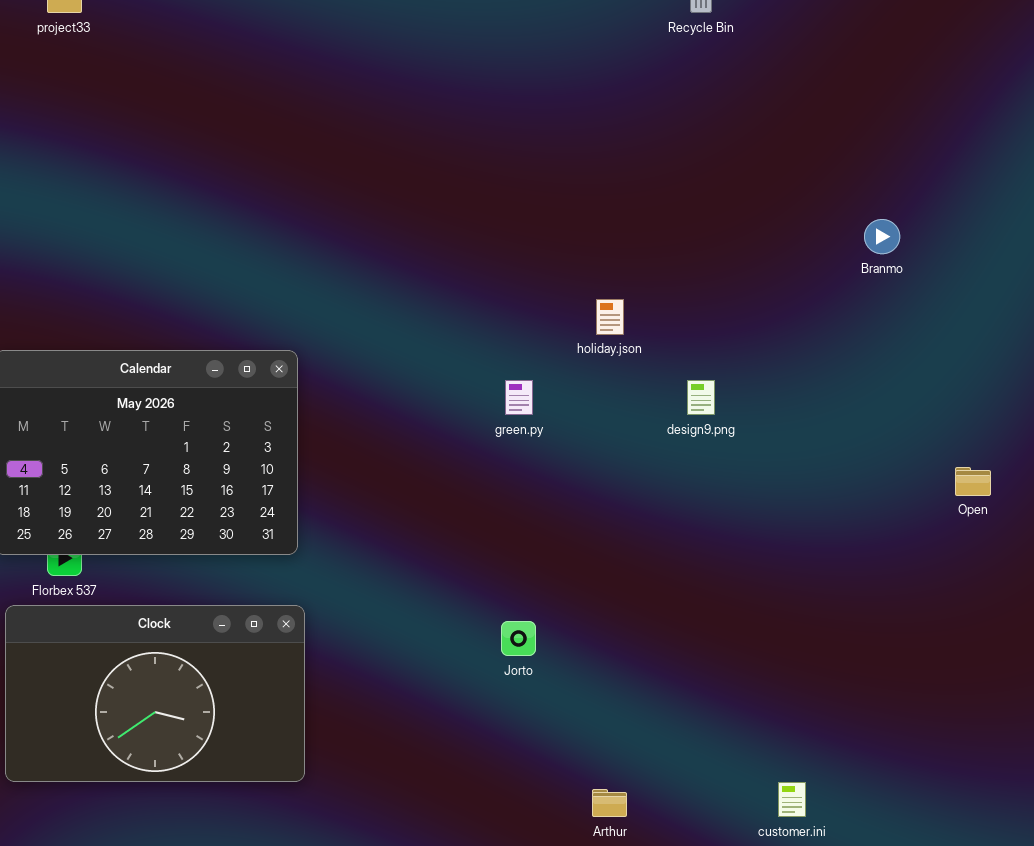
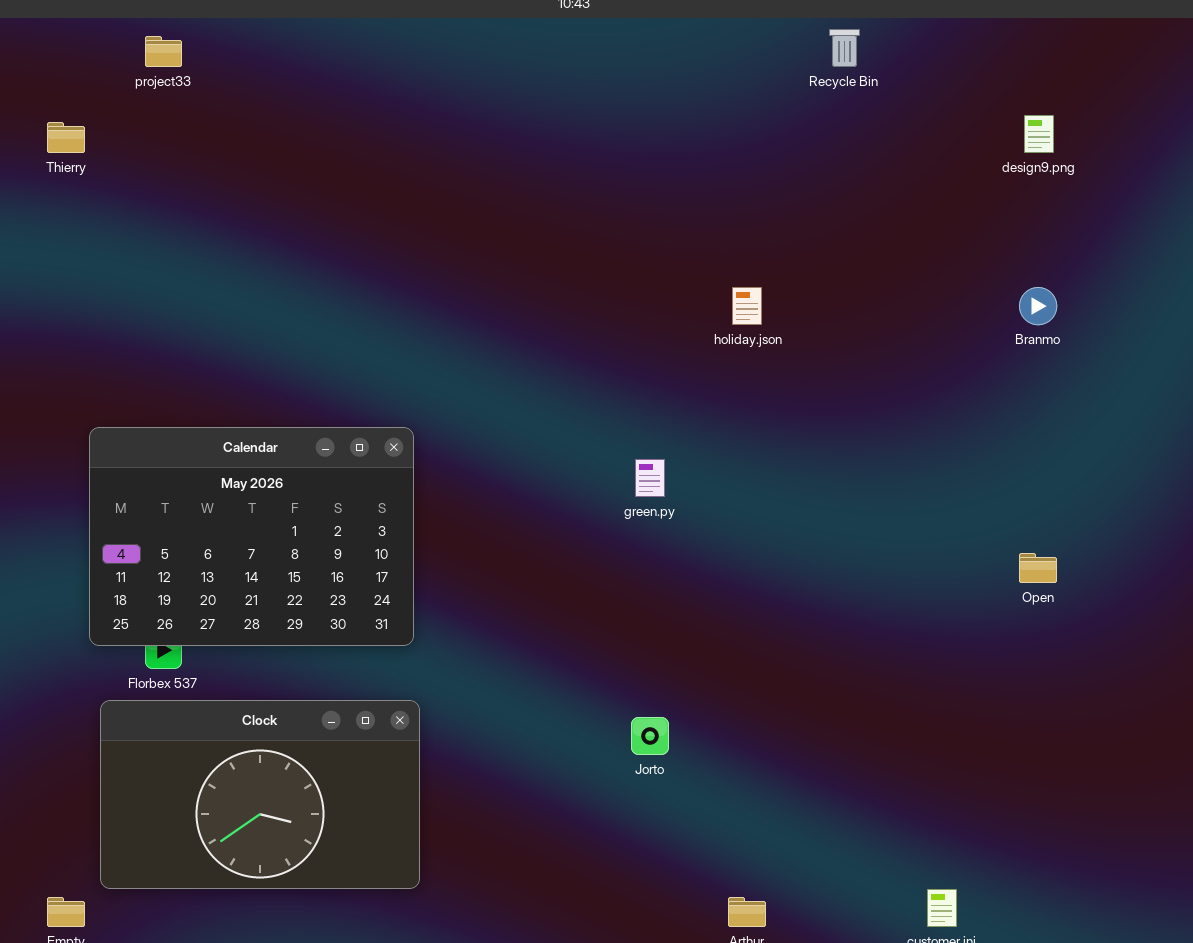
holiday.json: [596,299,624,335] -> [732,287,762,325], moved
design9.png: [687,380,715,415] -> [1024,115,1054,153], moved
Open: [955,467,991,496] -> [1019,553,1057,583], moved

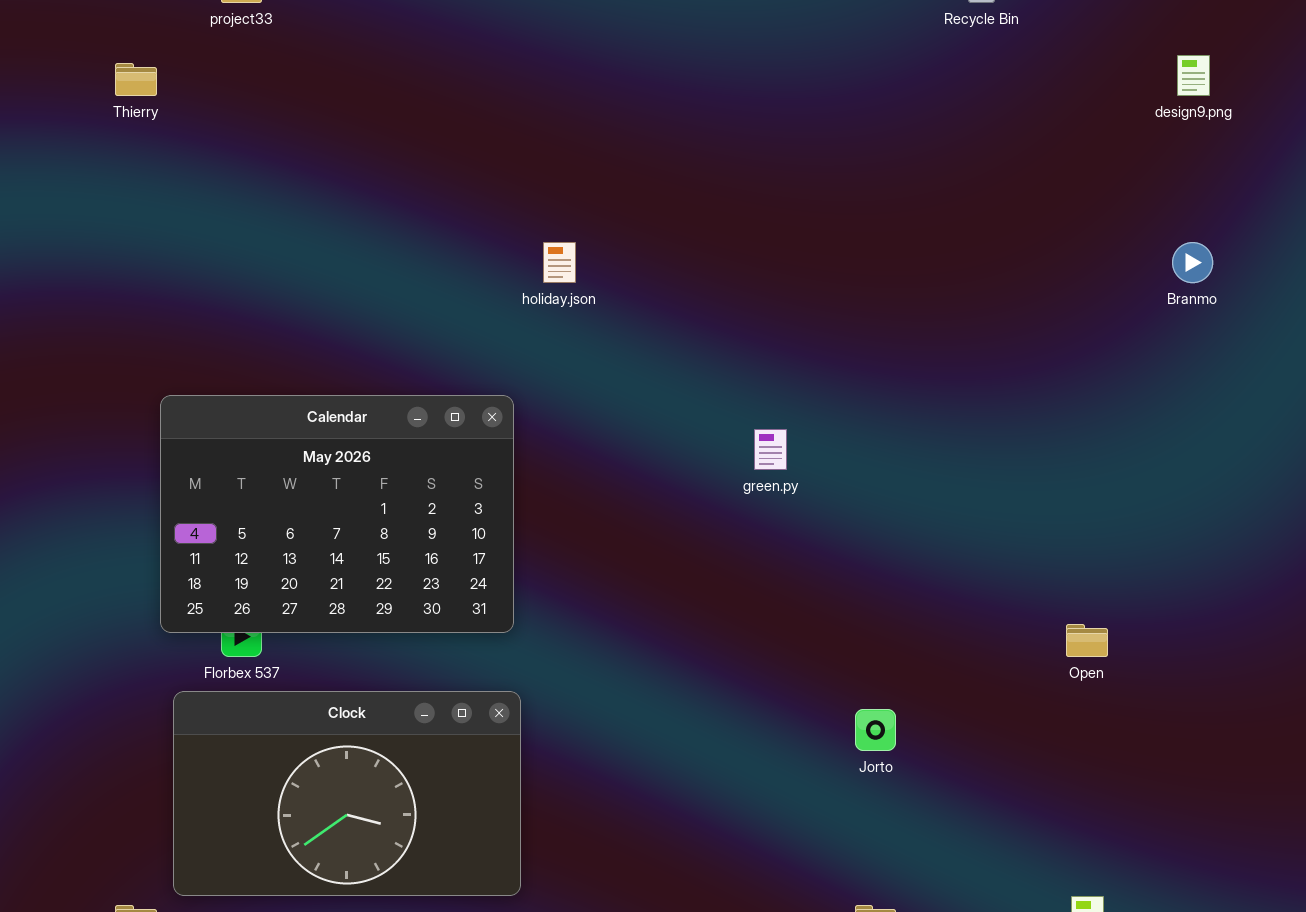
holiday.json: [732,287,762,325] -> [543,242,576,283], moved
Open: [1019,553,1057,583] -> [1066,624,1108,657], moved
Jorto: [631,717,669,755] -> [855,709,896,751], moved

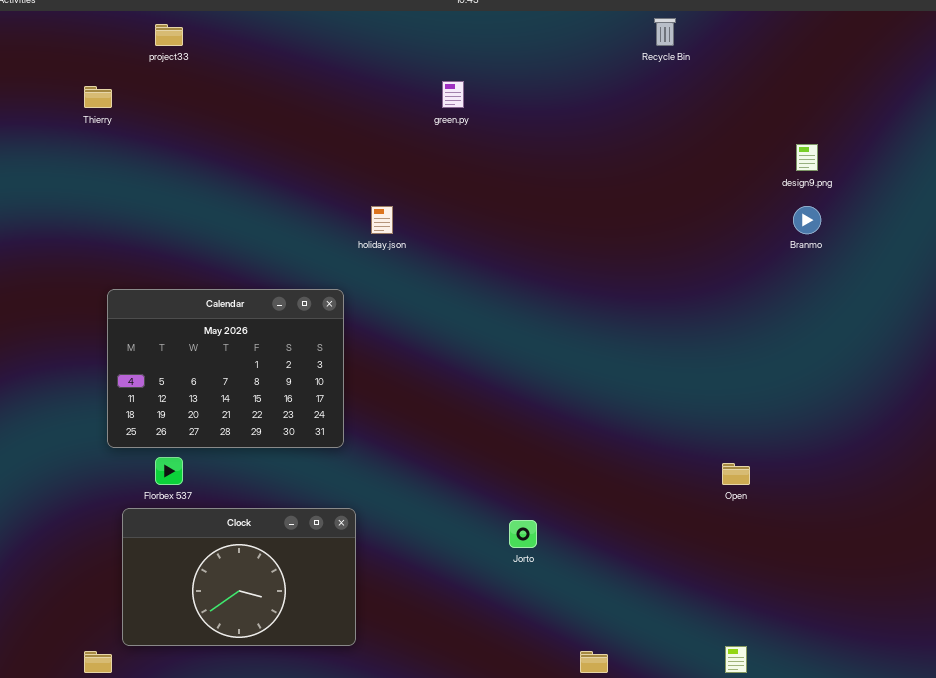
design9.png: [1177,55,1210,96] -> [796,144,818,171], moved
Calendar: [160,395,514,633] -> [107,289,344,448], moved
green.py: [754,429,787,470] -> [442,81,464,108], moved
Jorto: [855,709,896,751] -> [509,520,537,548], moved

